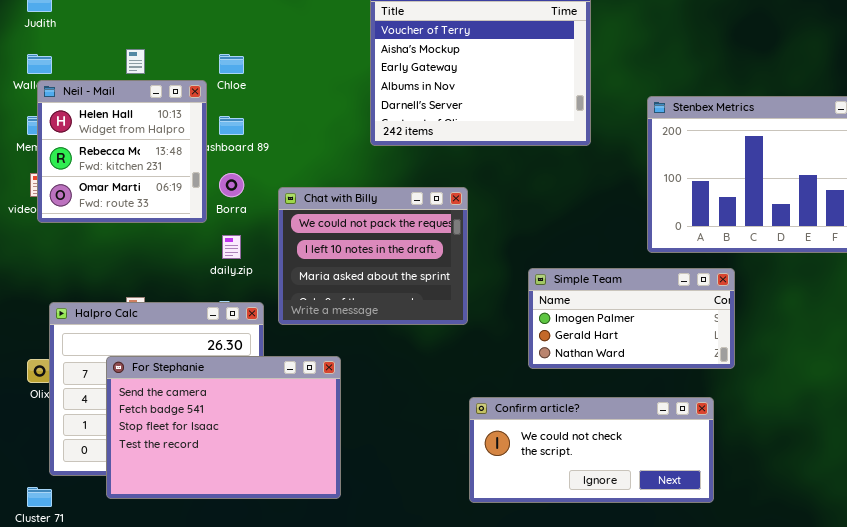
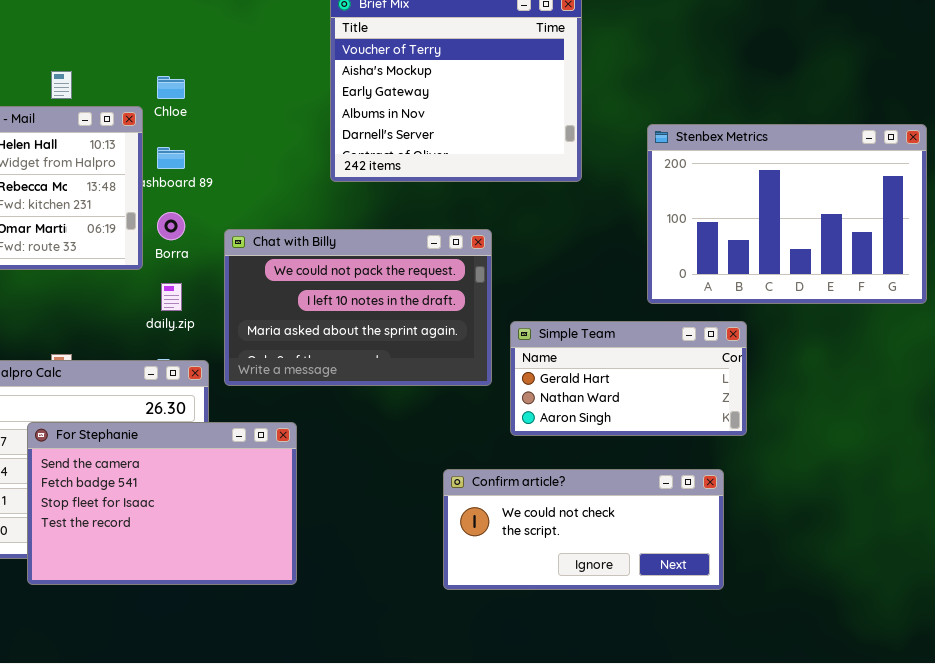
Chat with Billy: [278,187,468,325] -> [224,229,492,386], resized
Simple Team: [528,268,735,369] -> [510,321,747,436], scrolled down 1 row

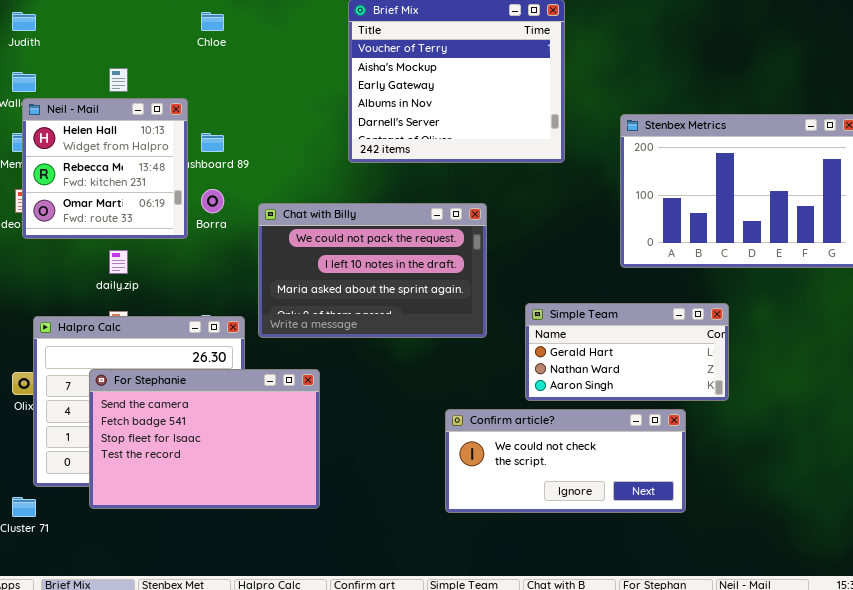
Chloe: [157,76,185,99] -> [201,12,224,31], moved
daily.zip: [161,283,182,311] -> [109,250,128,274], moved
Simple Team: [510,321,747,436] -> [525,303,729,401], moved

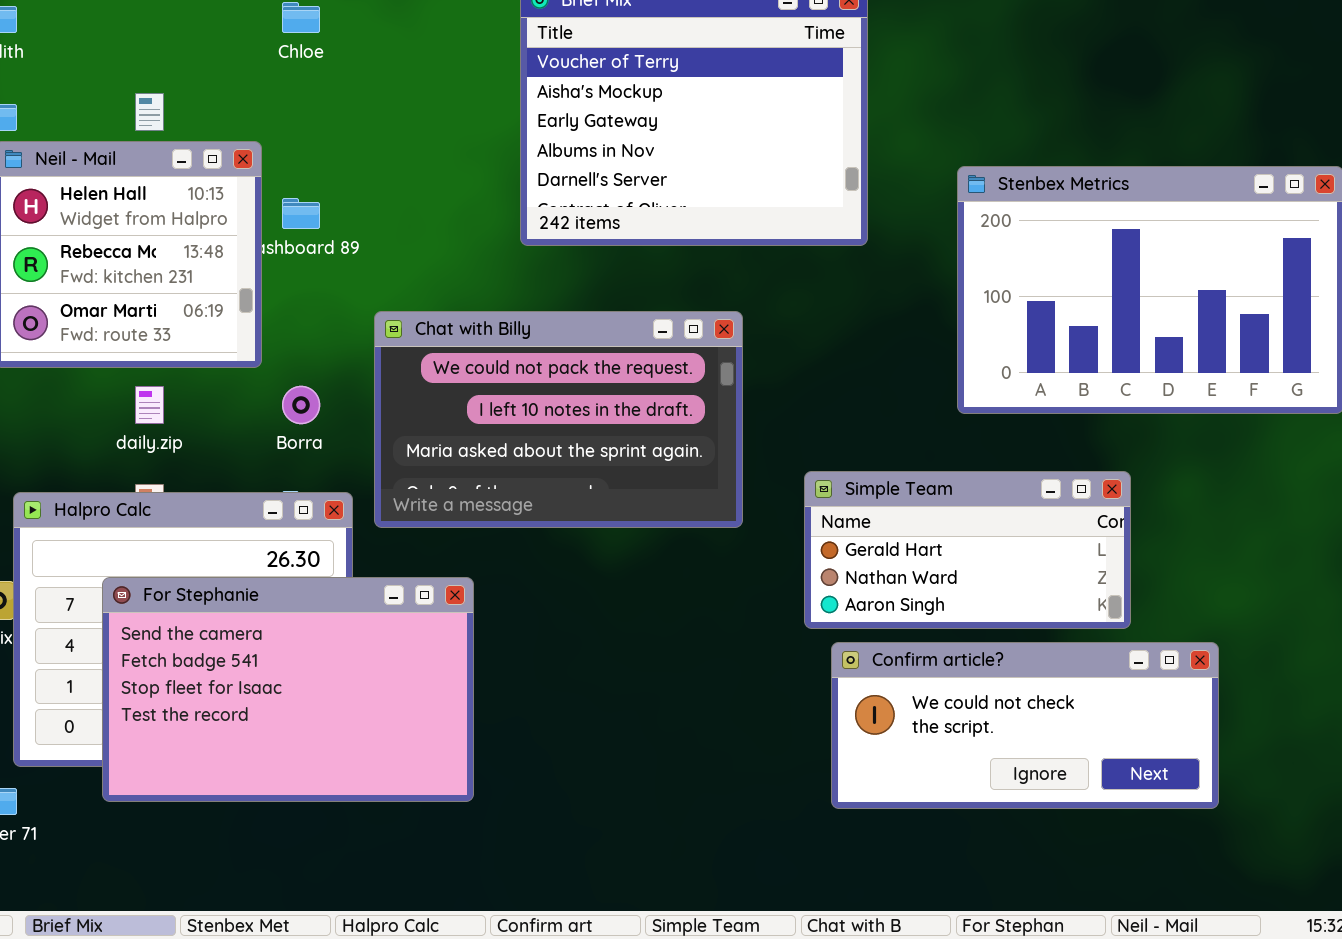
Borra: [201,189,224,213] -> [282,386,320,424], moved
Confirm article?: [445,409,686,513] -> [831,642,1219,809], moved

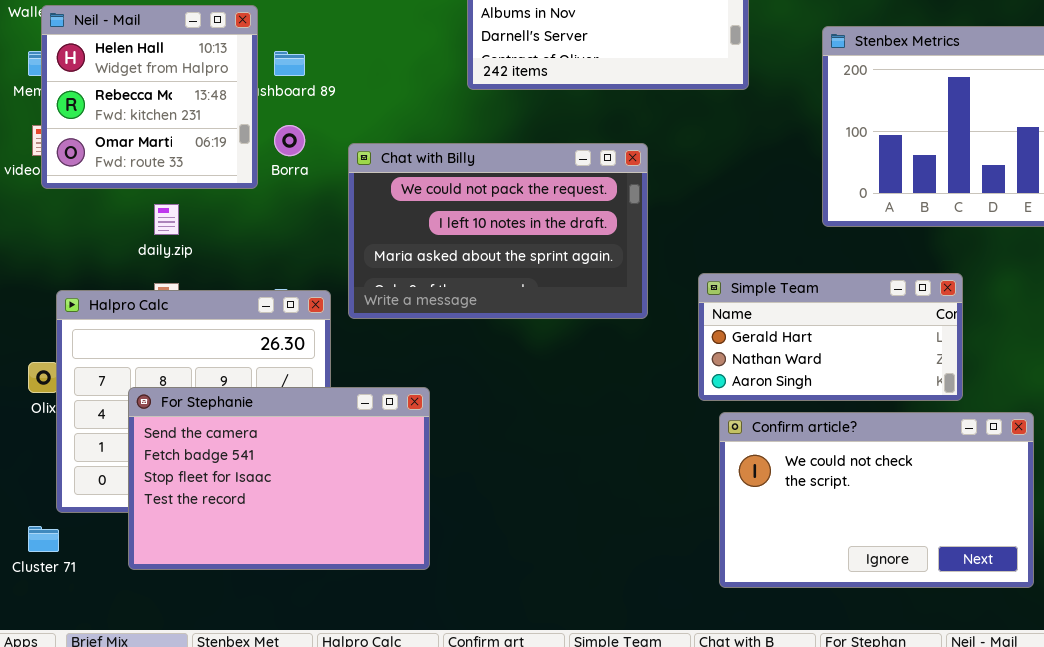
Borra: [282,386,320,424] -> [274,125,305,156], moved
For Stephanie: [102,577,474,802] -> [128,387,430,570], moved
Confirm article?: [831,642,1219,809] -> [719,412,1034,588], resized

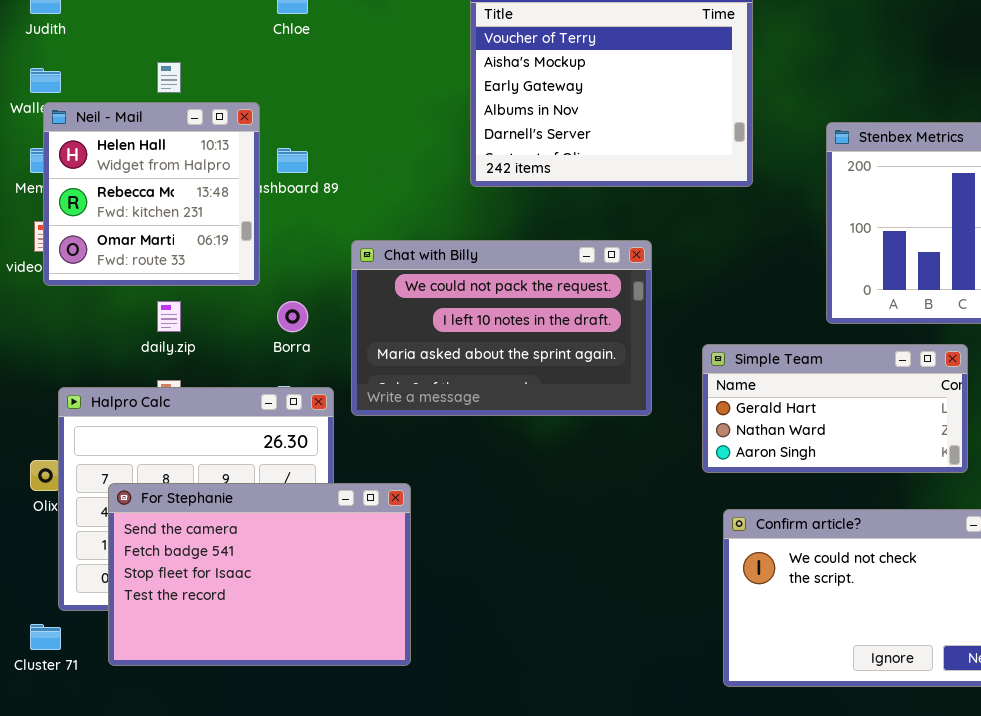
Borra: [274,125,305,156] -> [277,301,308,332], moved
Simple Team: [698,273,963,401] -> [702,344,968,473], moved
For Stephanie: [128,387,430,570] -> [108,483,411,666], moved

